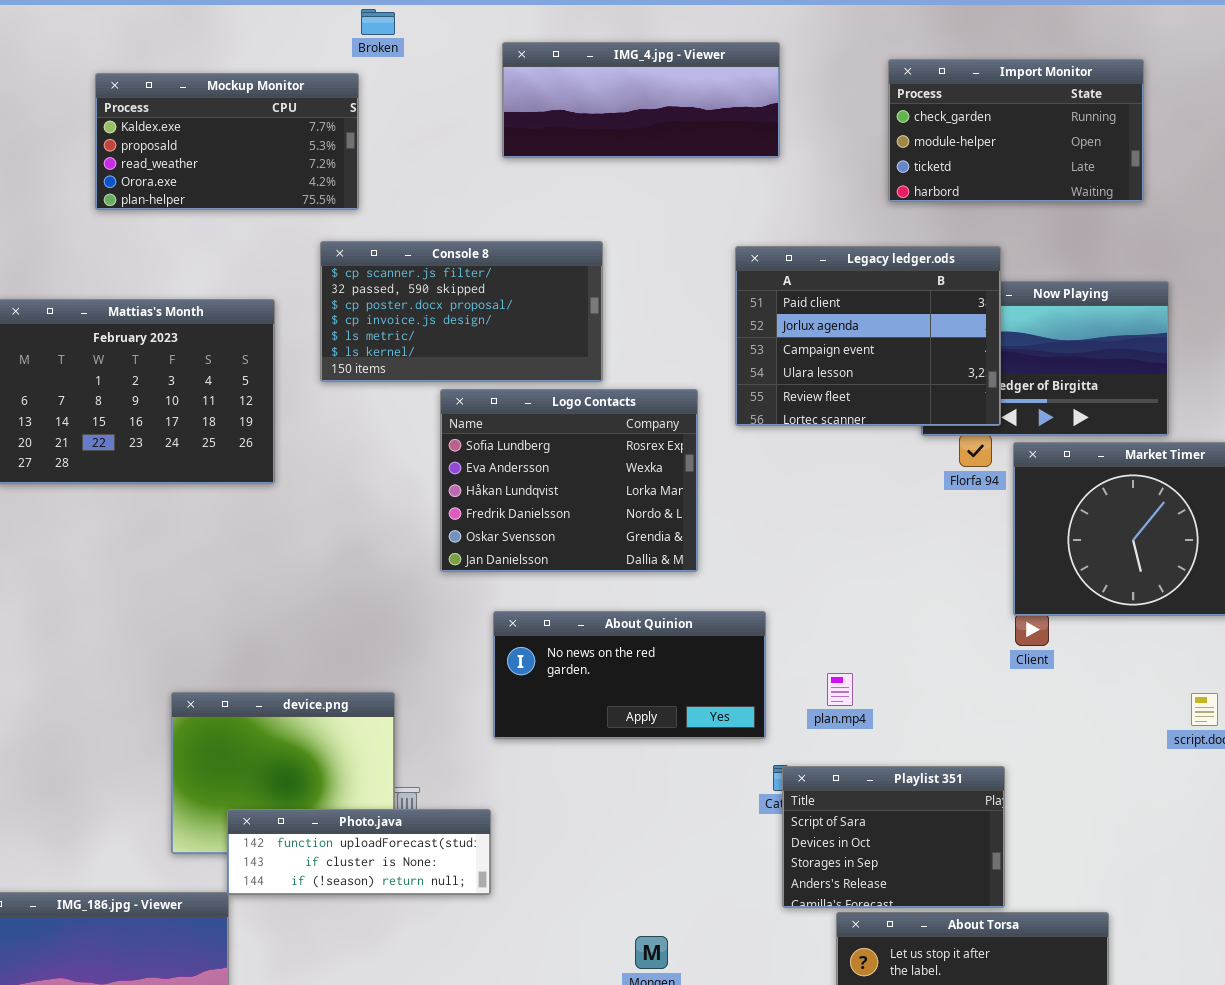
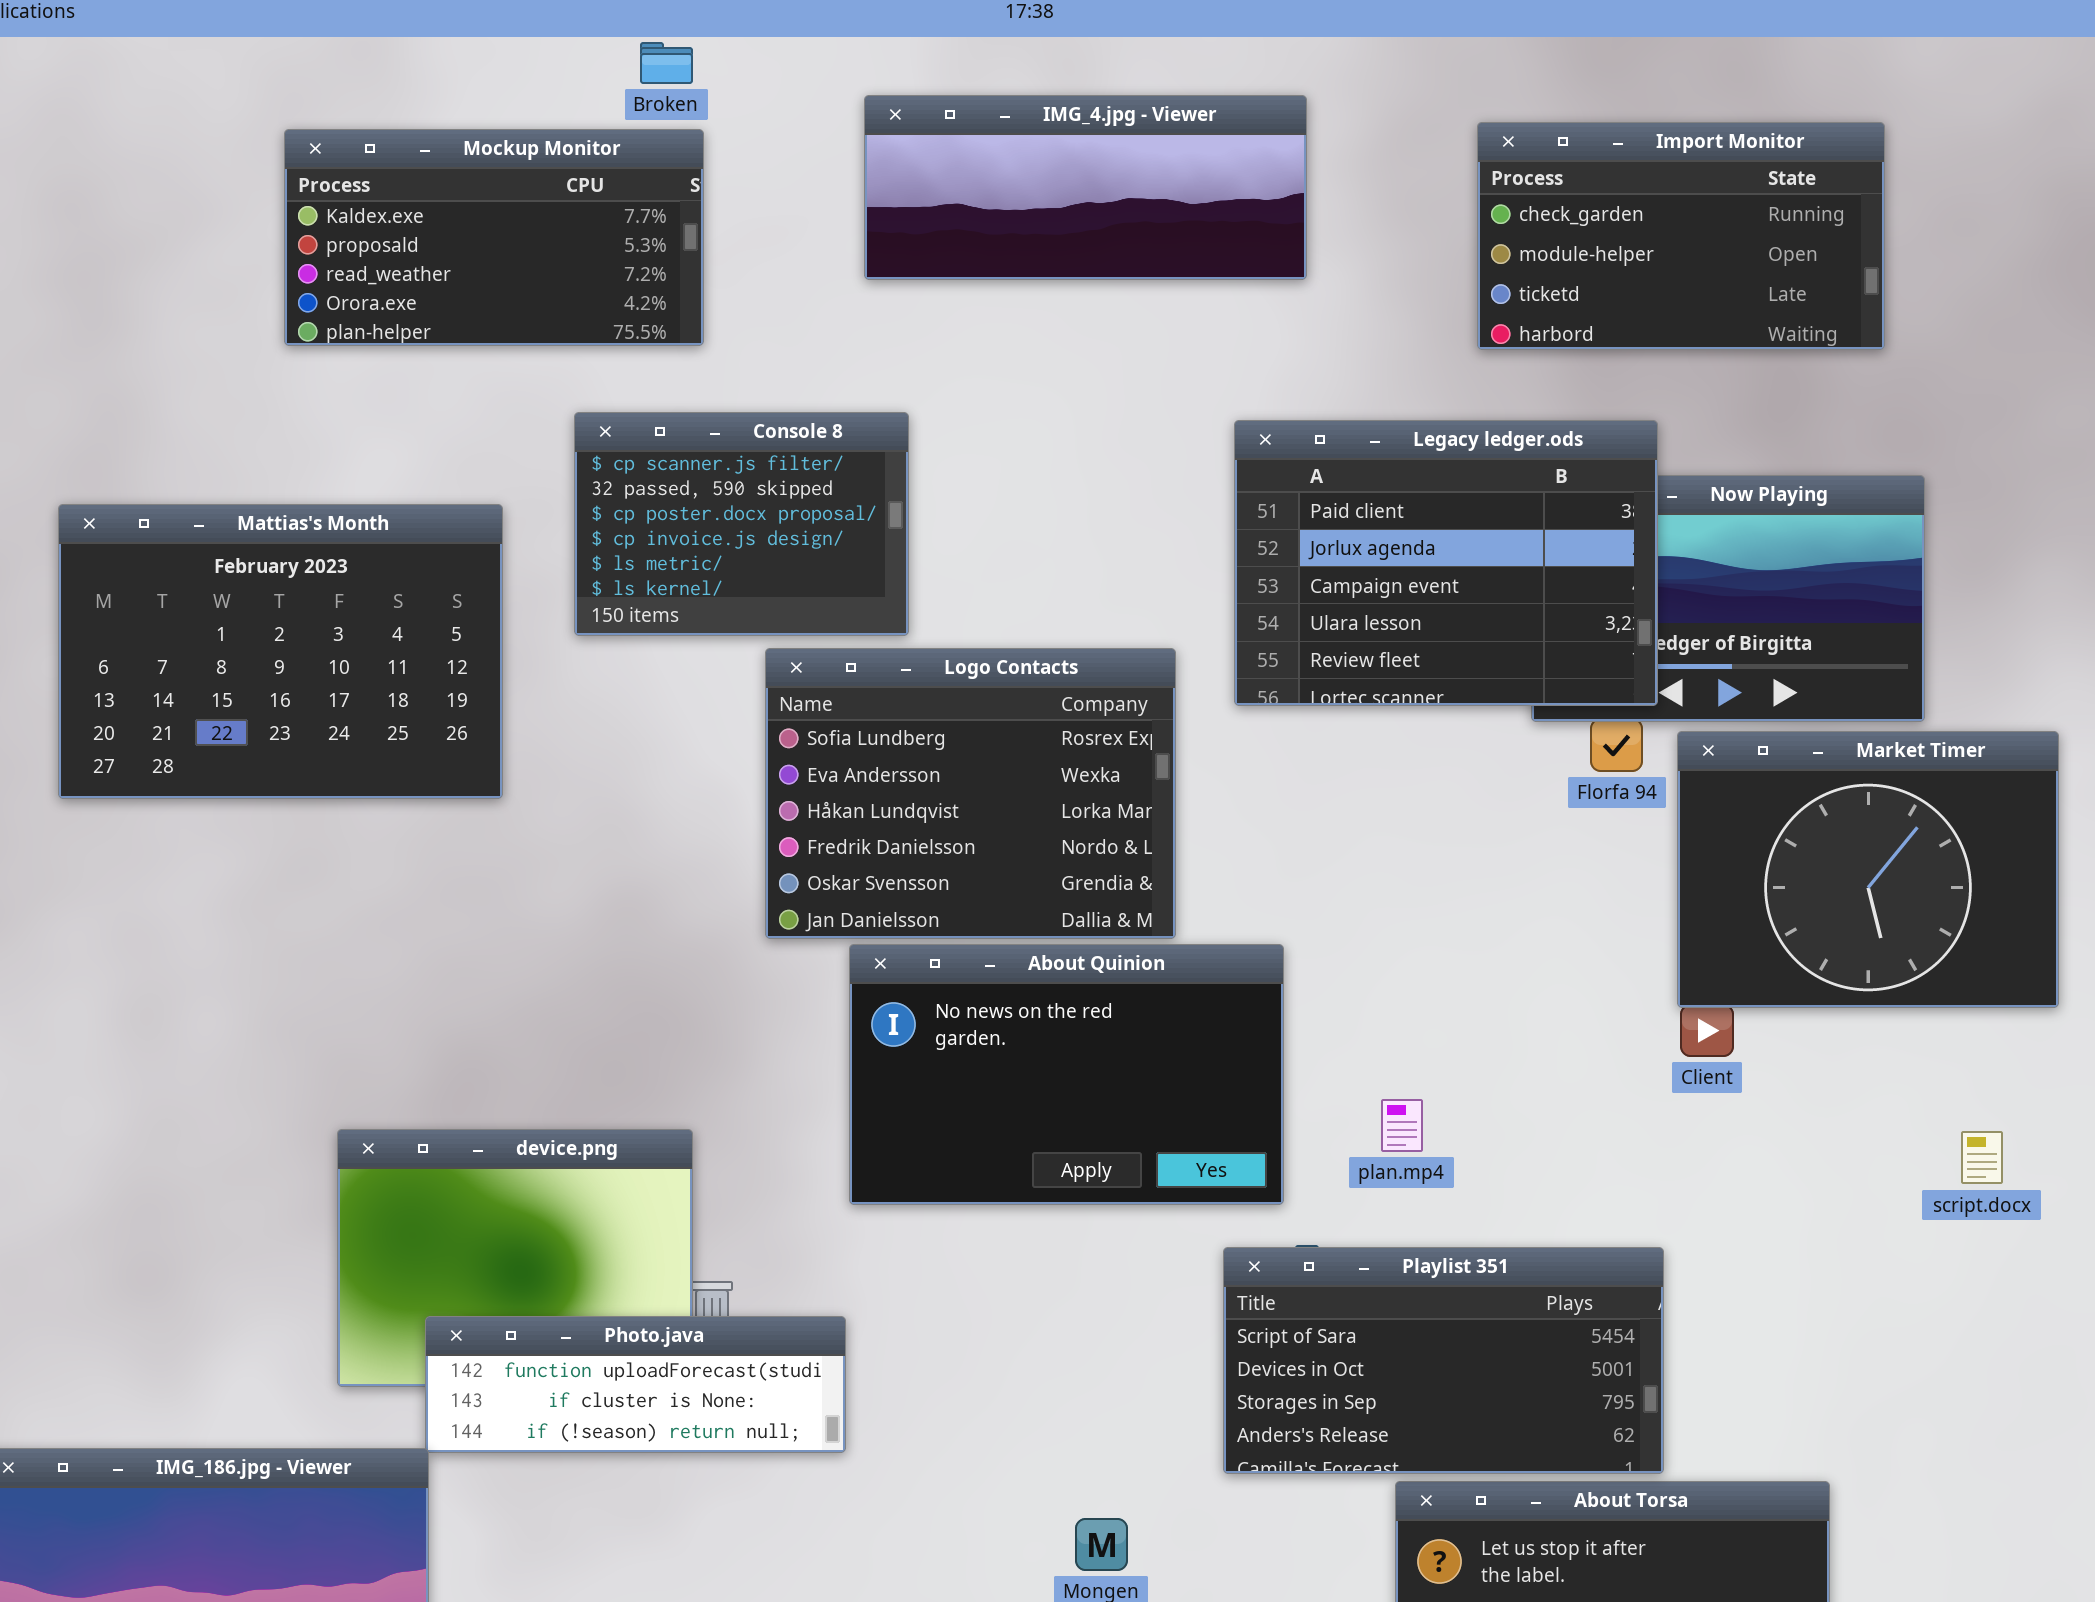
Mockup Monitor: [95,73,359,210] -> [284,129,704,346], moved
Console 8: [320,241,603,382] -> [574,412,909,636], resized
About Quinion: [493,611,766,739] -> [849,944,1284,1205], resized
Playlist 351: [782,766,1005,908] -> [1223,1247,1664,1474], resized

